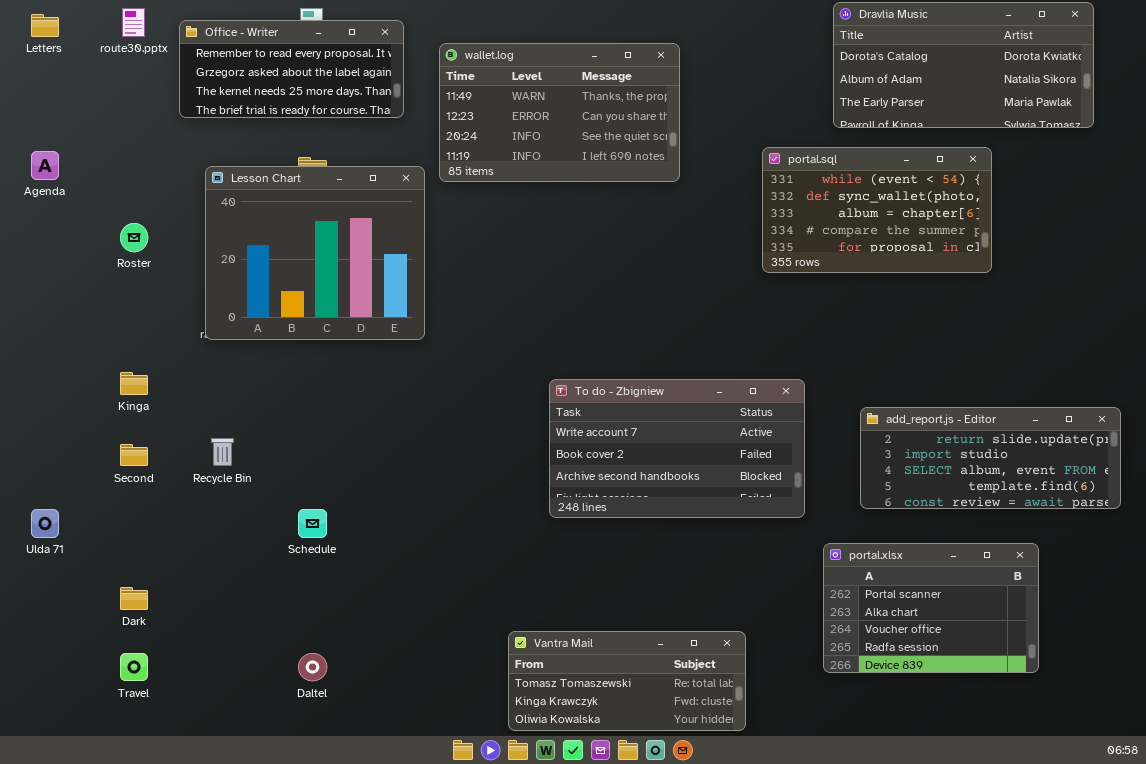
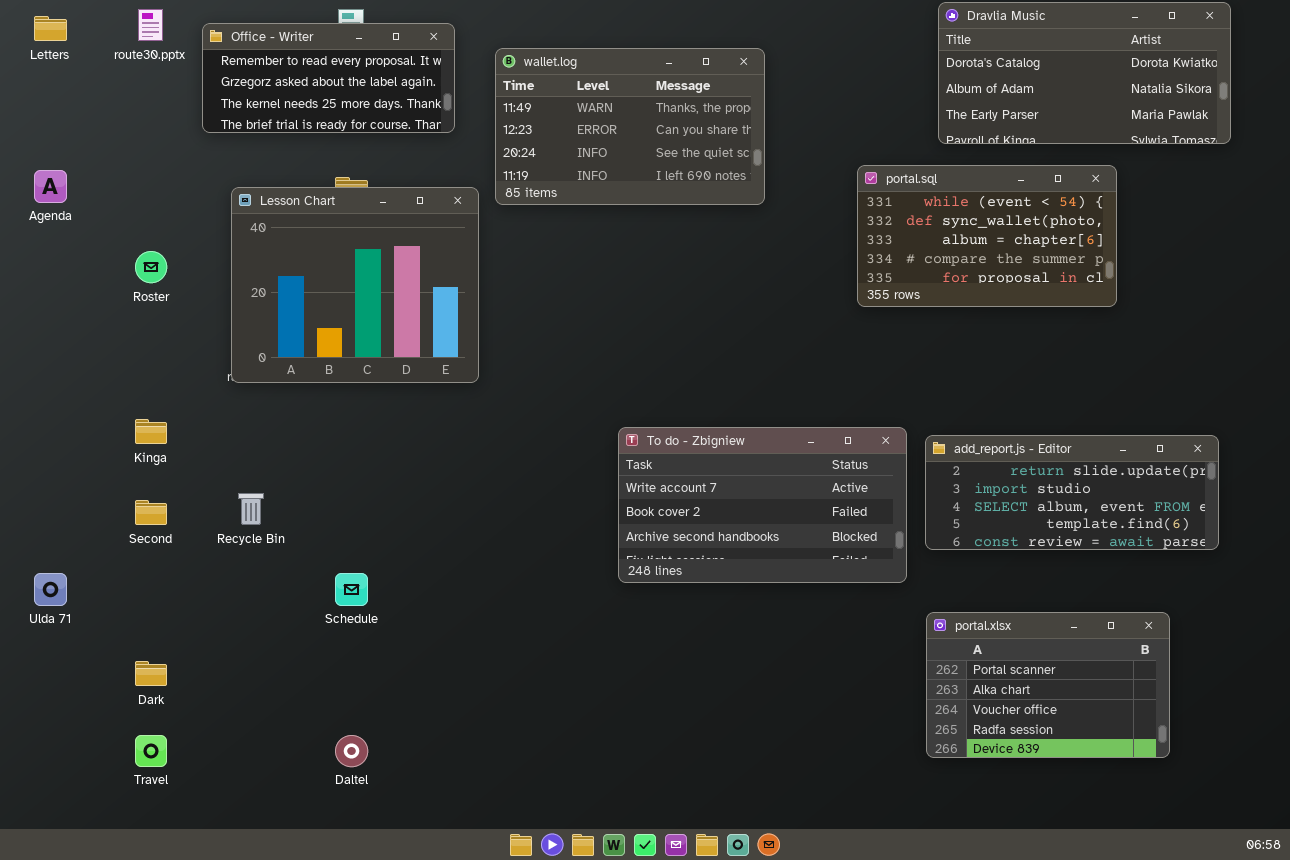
add_report.js - Editor: [860,407,1121,509] -> [925,435,1219,550], moved
Vantra Mail: [508,631,746,731] -> none, closed

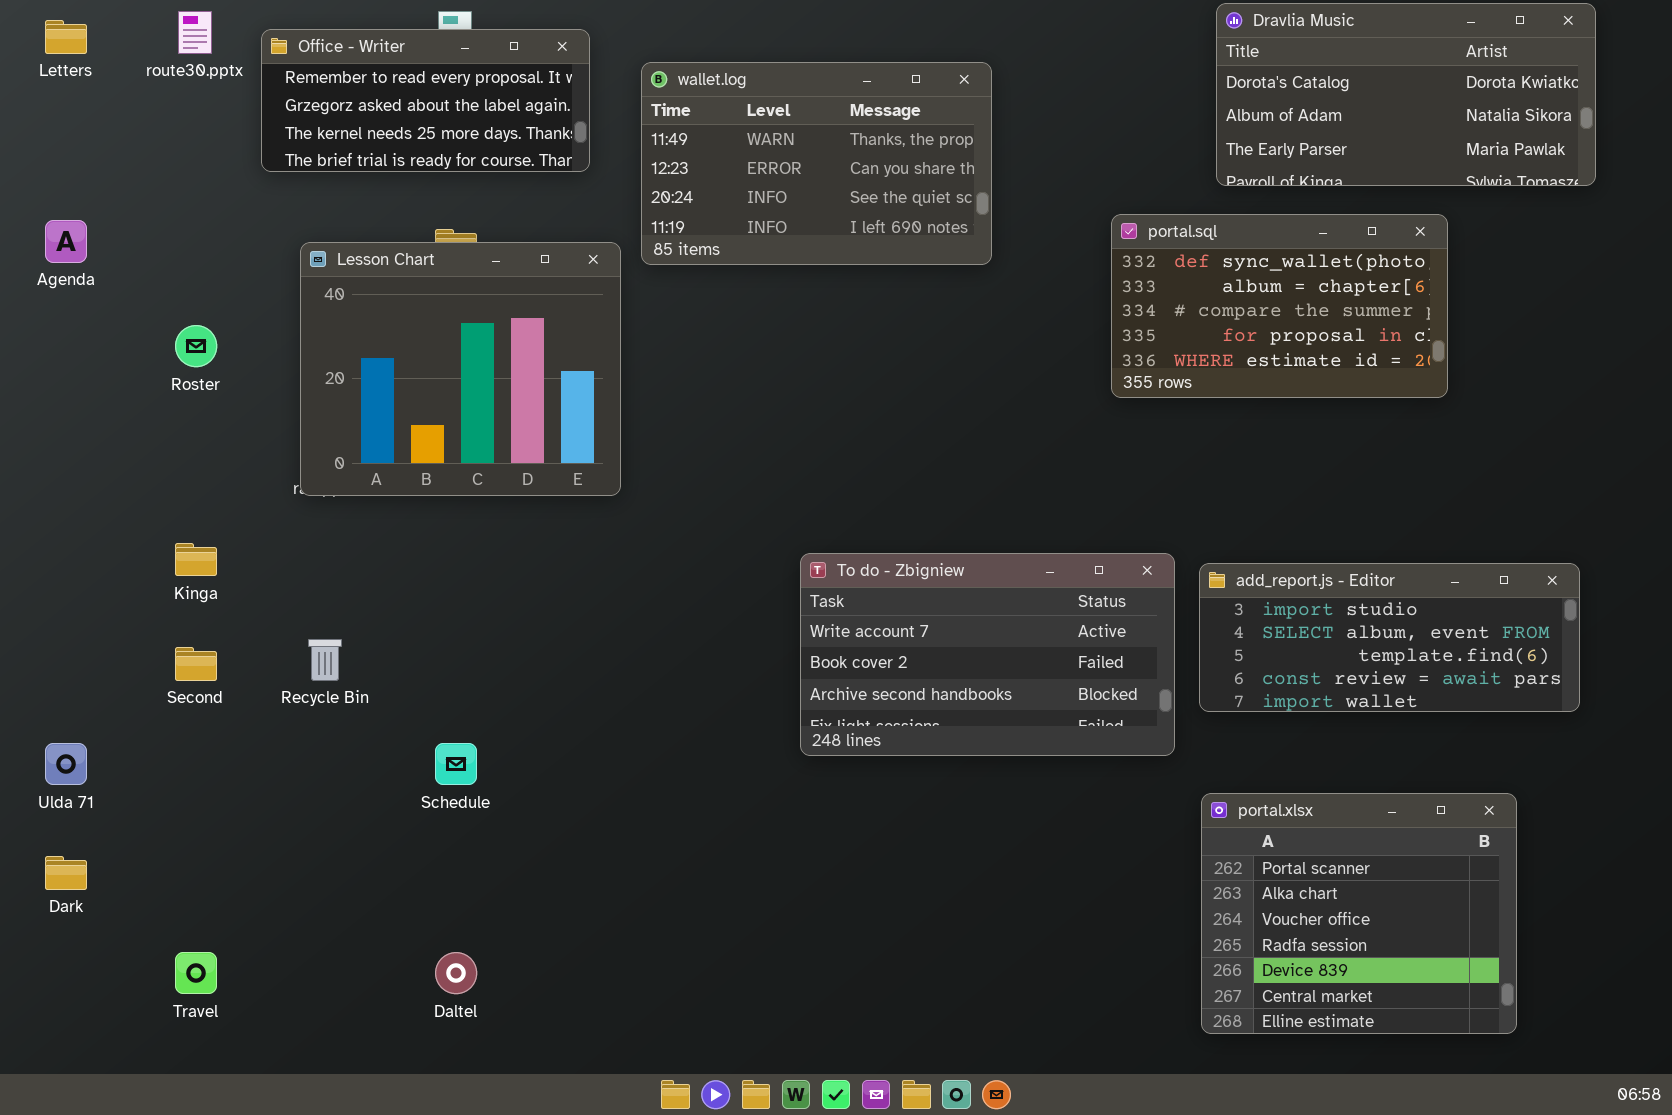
portal.sql: [857,165,1117,307] -> [1111,214,1448,398], scrolled down 1 row
add_report.js - Editor: [925,435,1219,550] -> [1199,563,1580,712], scrolled down 1 row
portal.xlsx: [926,612,1170,758] -> [1201,793,1517,1034], resized
Dark: [135,661,167,686] -> [45,856,87,890], moved

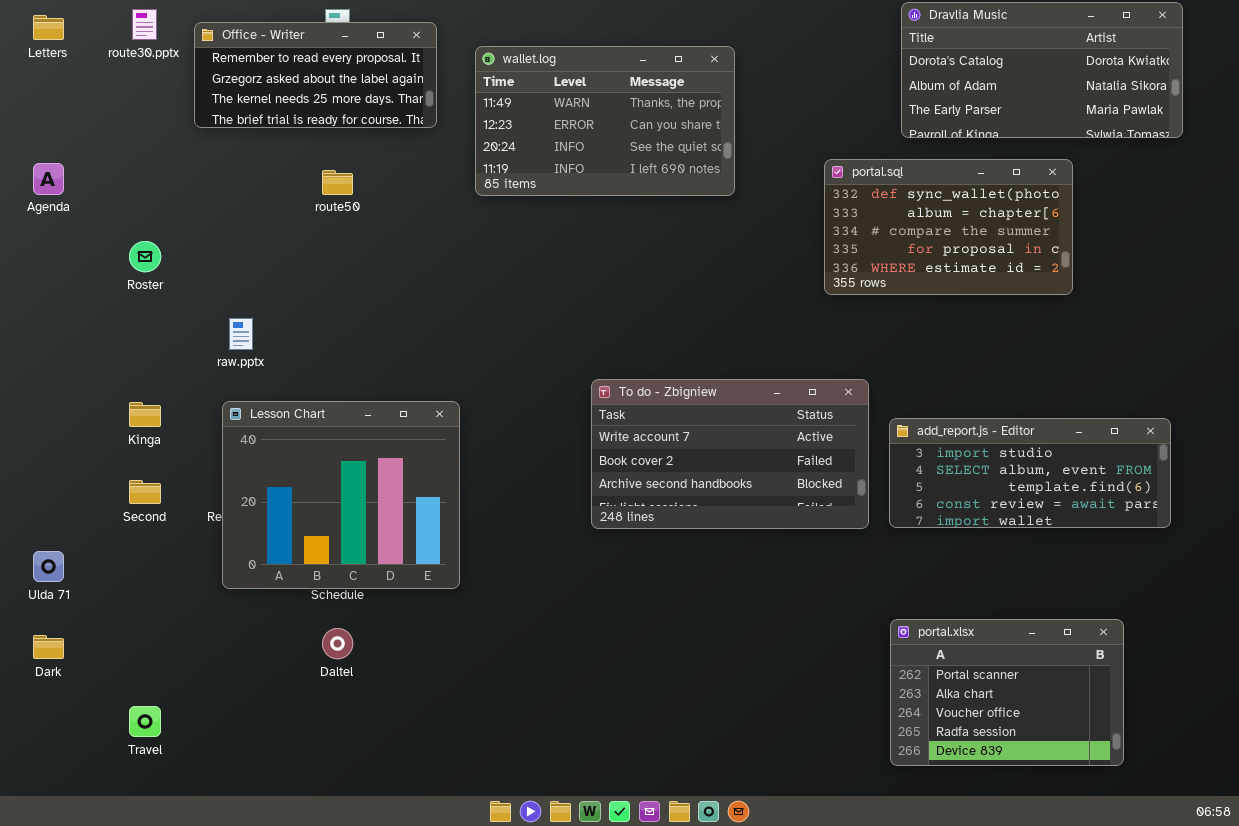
Lesson Chart: [300,242,621,496] -> [222,401,460,589], moved
To do - Zbigniew: [800,553,1175,756] -> [591,379,869,529], moved
portal.xlsx: [1201,793,1517,1034] -> [890,619,1124,766], resized
Daltel: [435,952,477,994] -> [322,628,353,659], moved

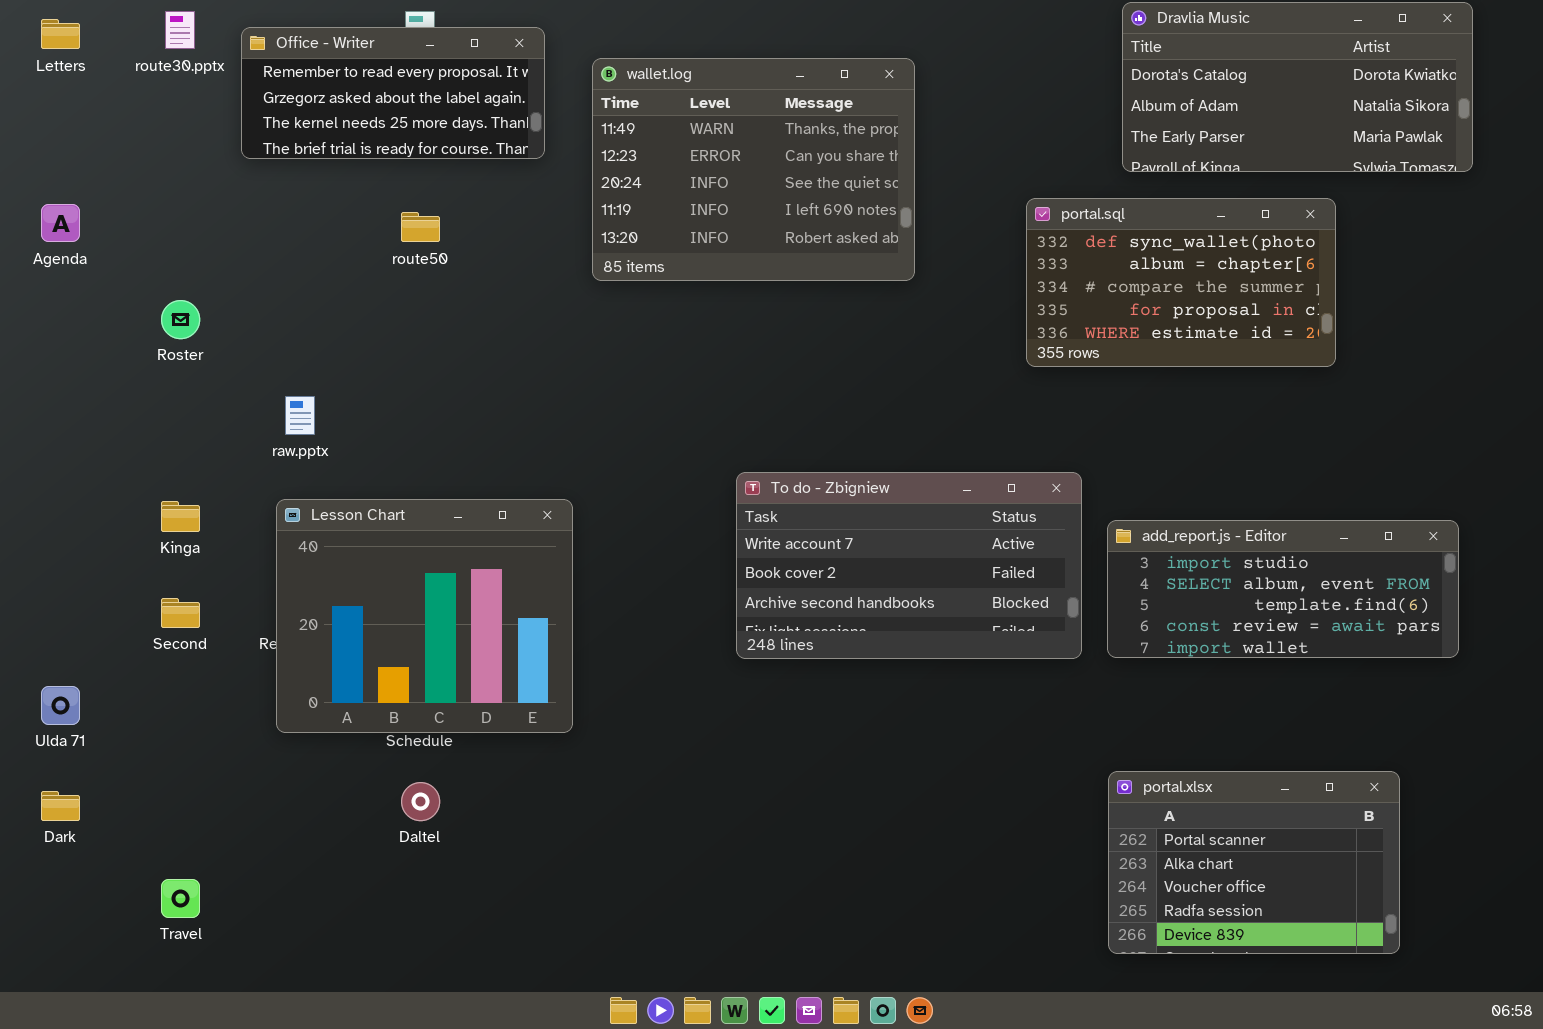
wallet.log: [475,46,735,196] -> [592,58,915,281], resized

